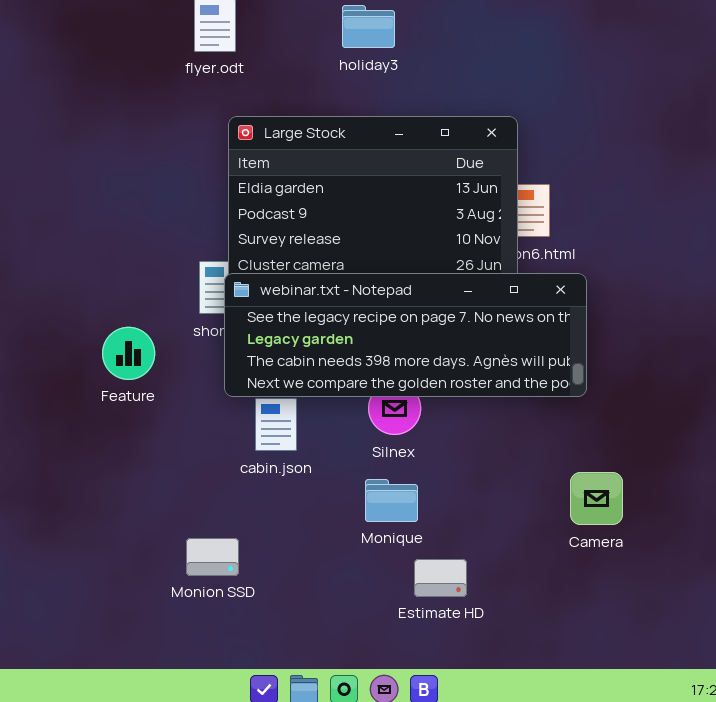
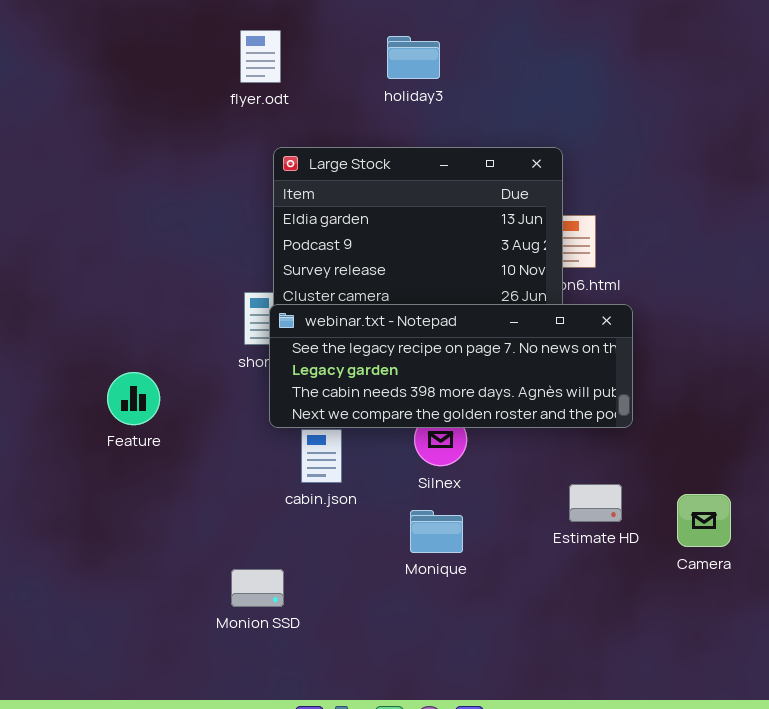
Feature: [102,327,155,380] -> [107,372,160,425], moved
Camera: [570,472,623,525] -> [677,494,731,547], moved
Estimate HD: [414,559,467,597] -> [569,484,622,522], moved

